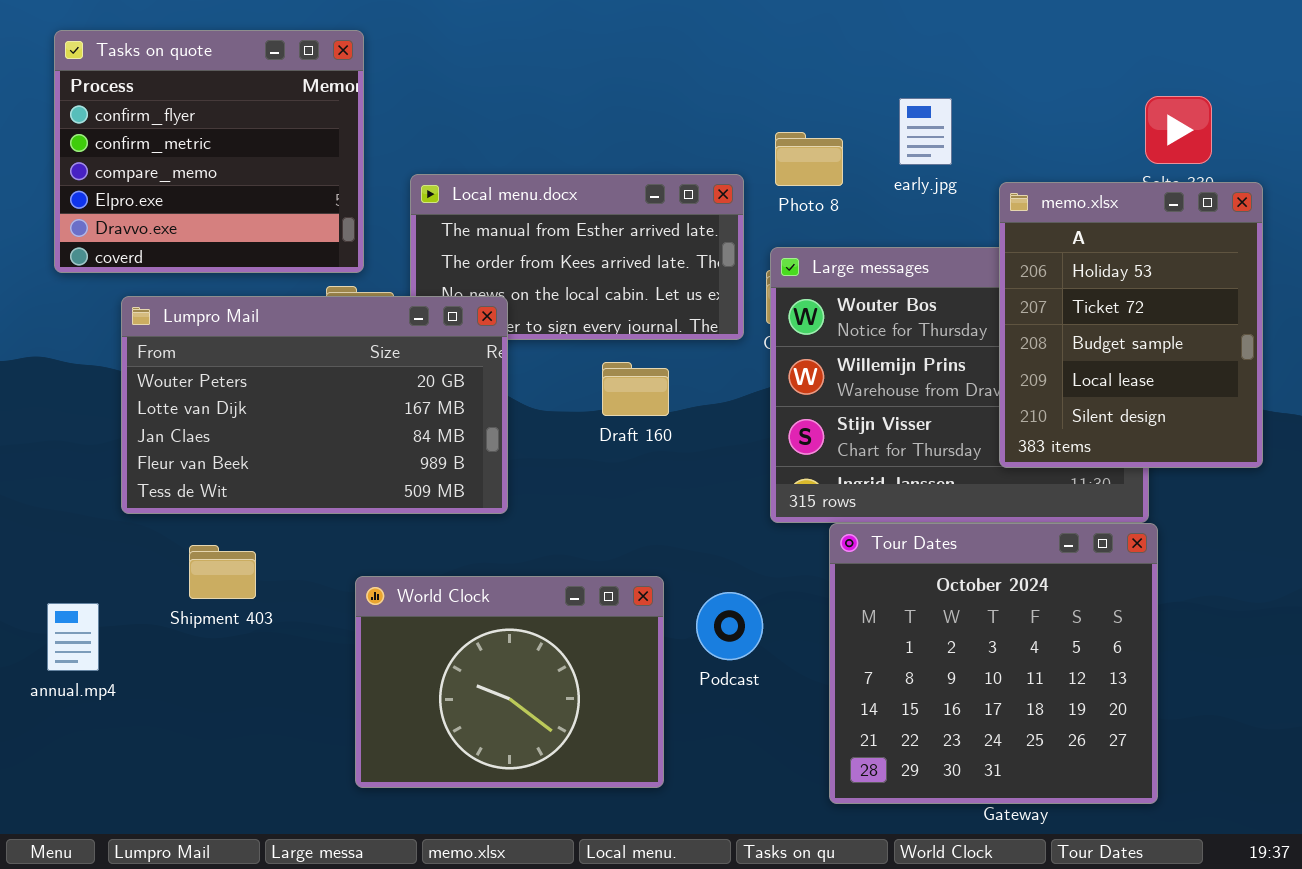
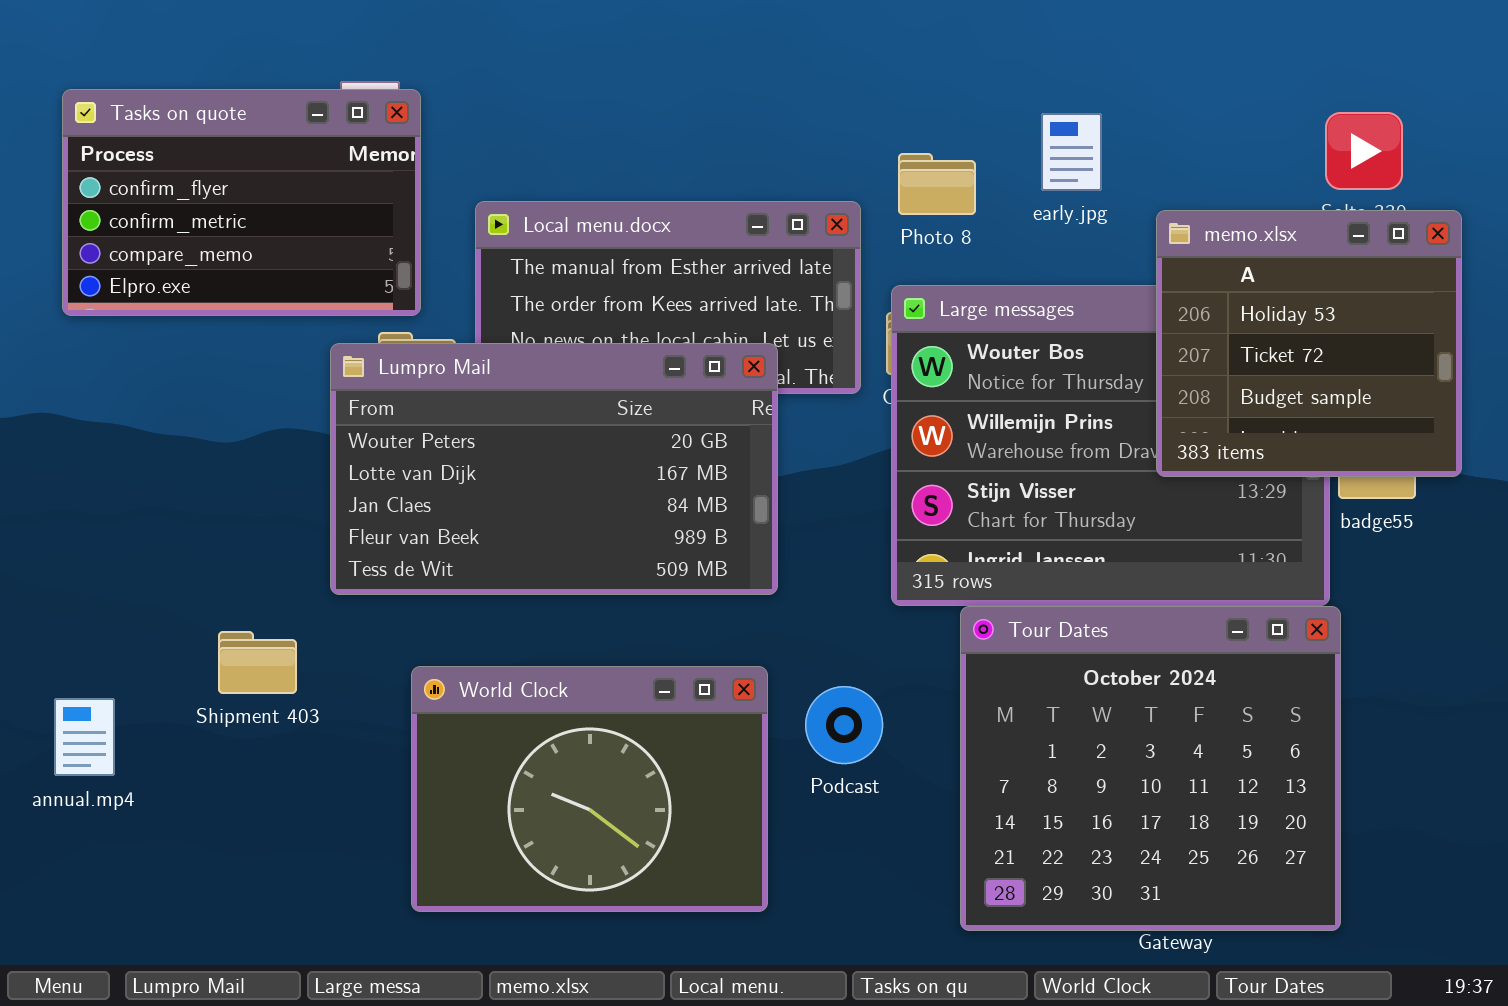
Tasks on quote: [54,30,364,273] -> [62,89,421,316], resized
memo.xlsx: [999,182,1263,468] -> [1156,210,1462,477], resized
Lumpro Mail: [121,296,508,514] -> [330,343,778,595], moved

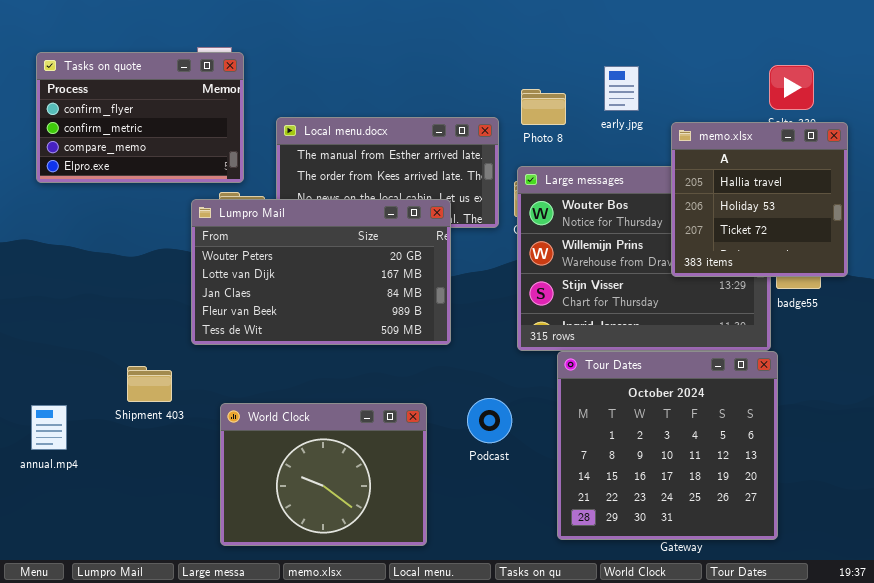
memo.xlsx: [1156,210,1462,477] -> [671,122,848,277], scrolled up 1 row
World Clock: [411,666,768,912] -> [220,403,427,546], moved

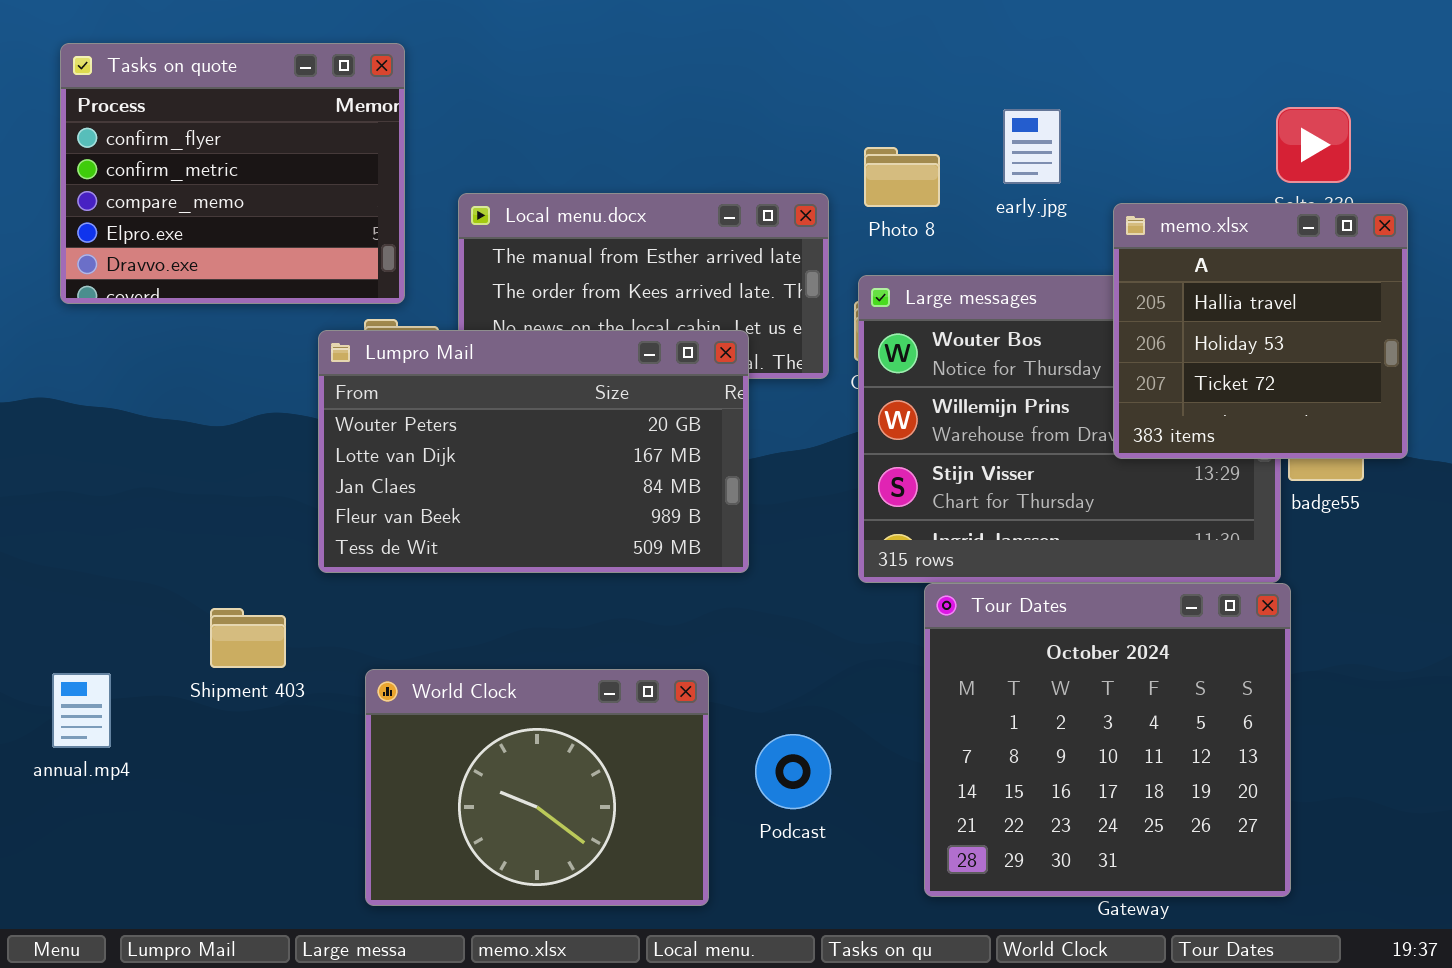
Tasks on quote: [36,52,244,183] -> [60,43,405,304], resized
Podcast: [467,398,512,443] -> [755,734,831,809], moved

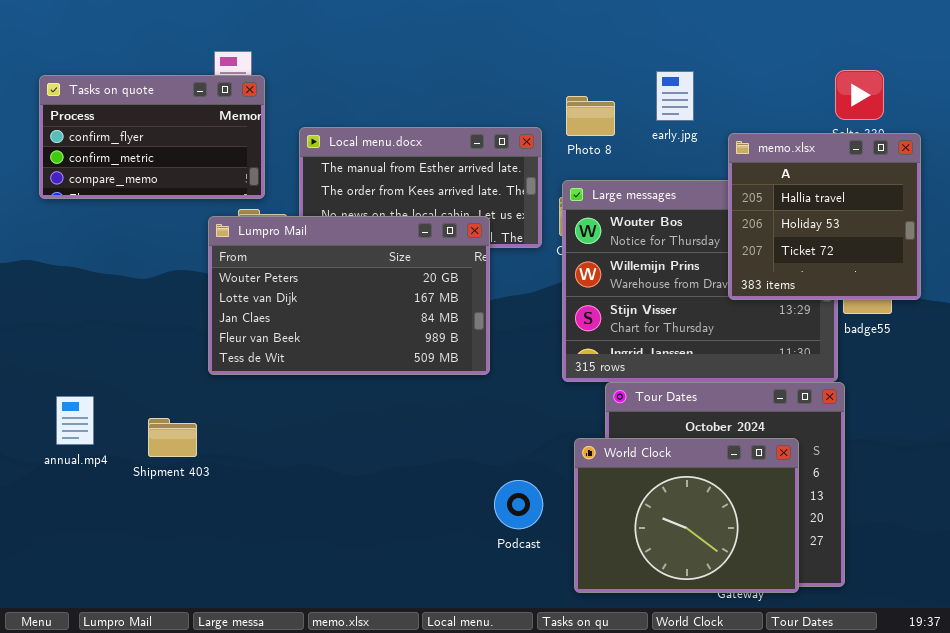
Tasks on quote: [60,43,405,304] -> [39,75,265,199], resized
Shipment 403: [210,608,286,668] -> [148,418,197,457], moved
World Clock: [365,669,709,906] -> [574,438,799,593], moved
annual.mp4: [52,673,111,748] -> [56,396,94,445], moved

